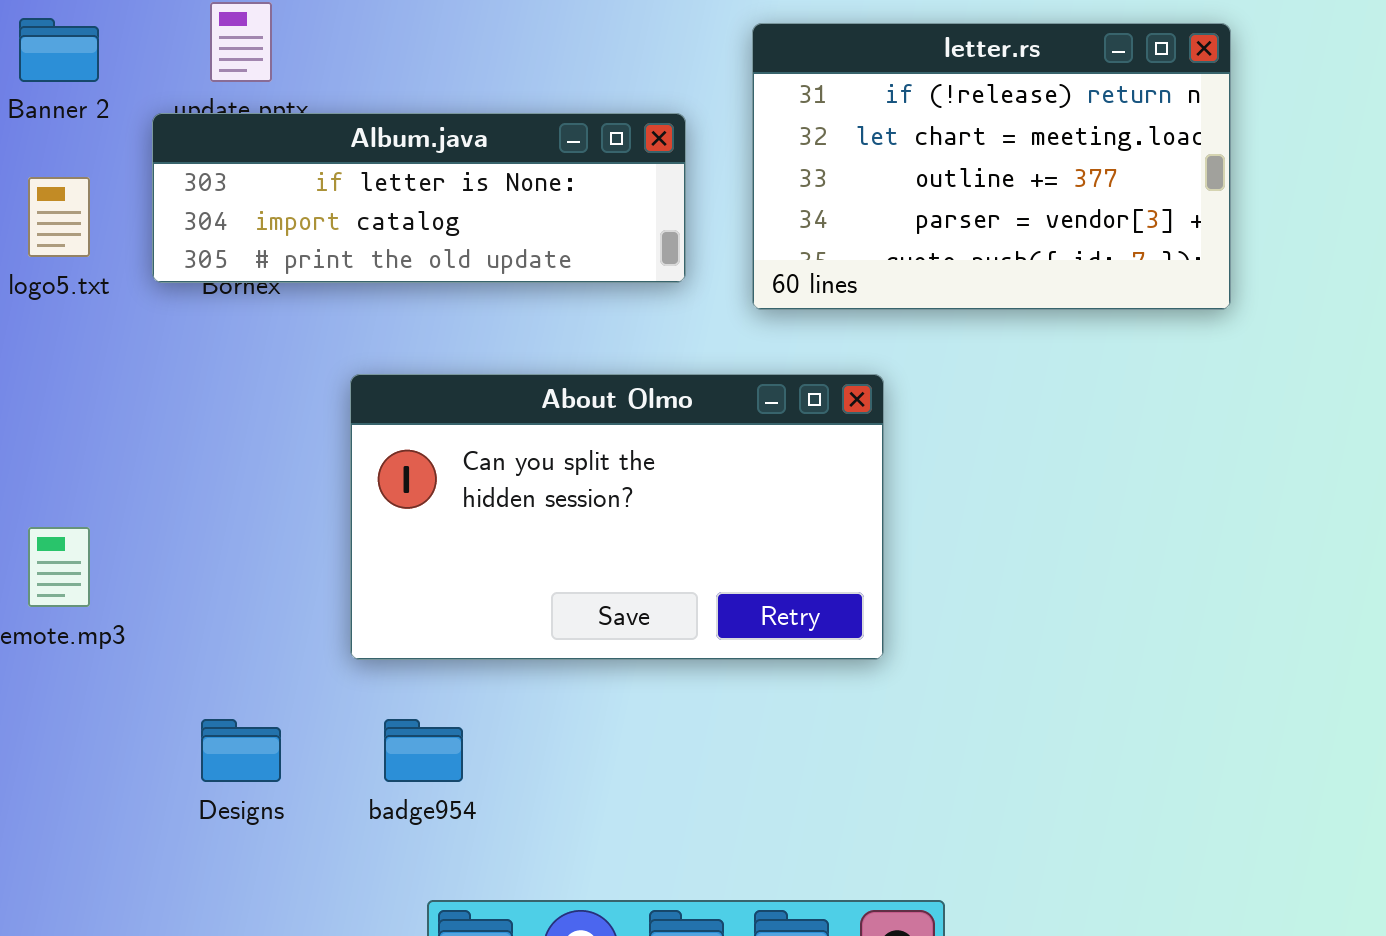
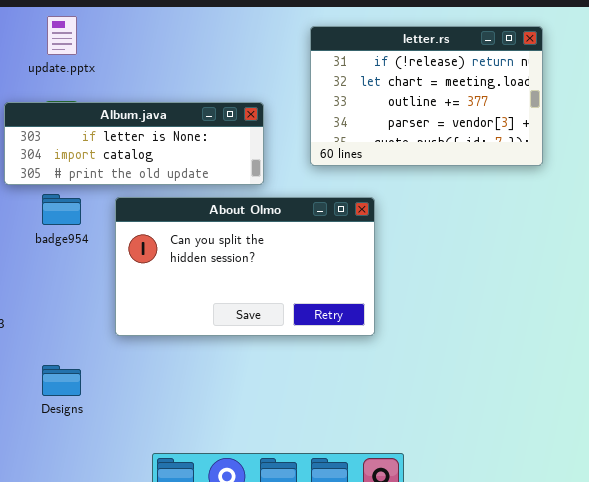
Album.java: [152,113,686,283] -> [4,102,264,185], moved
badge954: [384,719,463,782] -> [42,194,81,225], moved

